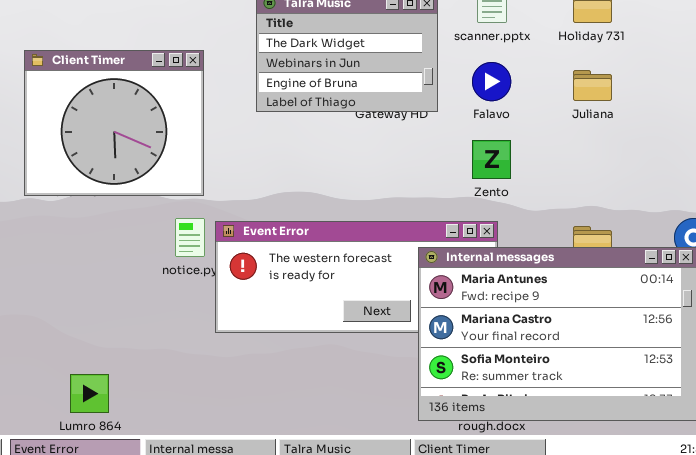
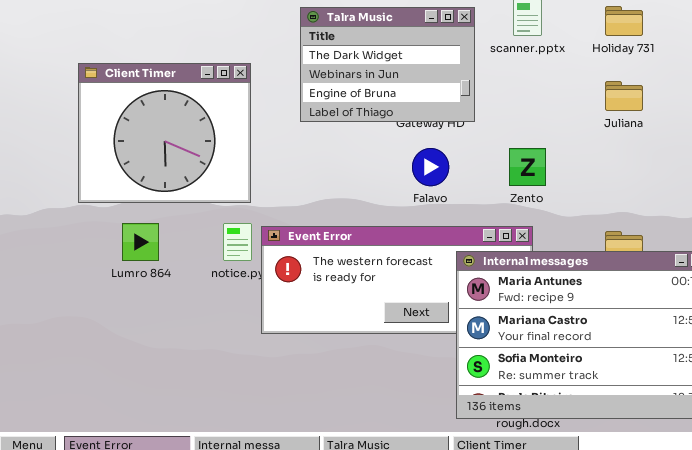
Falavo: [472,62,511,101] -> [412,148,449,186], moved
Lumro 864: [70,374,109,413] -> [122,223,159,261], moved

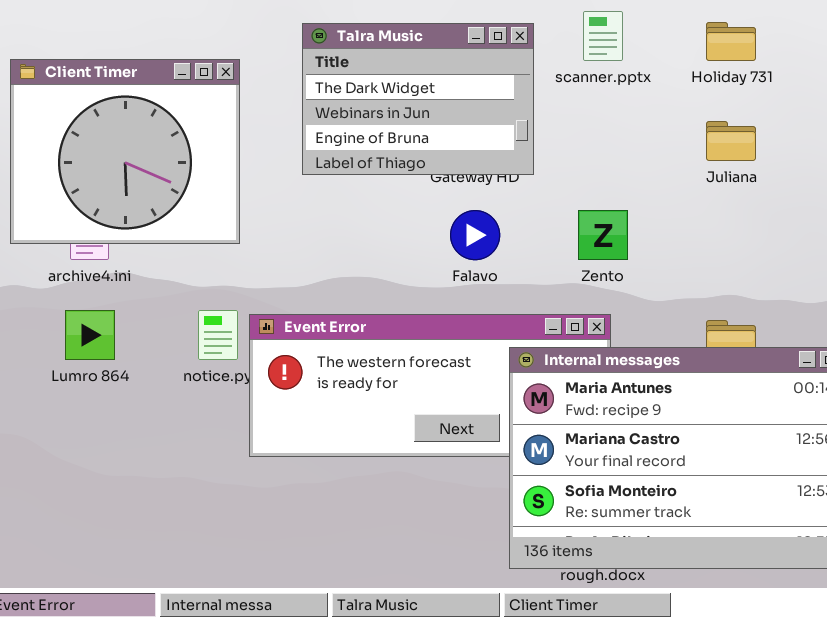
Client Timer: [78,63,251,203] -> [10,59,240,244], moved

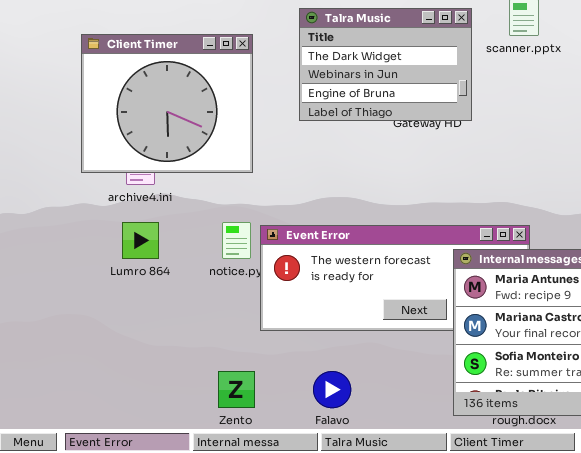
Falavo: [450,210,500,260] -> [313,371,351,408], moved
Zento: [578,210,628,260] -> [218,371,255,408], moved

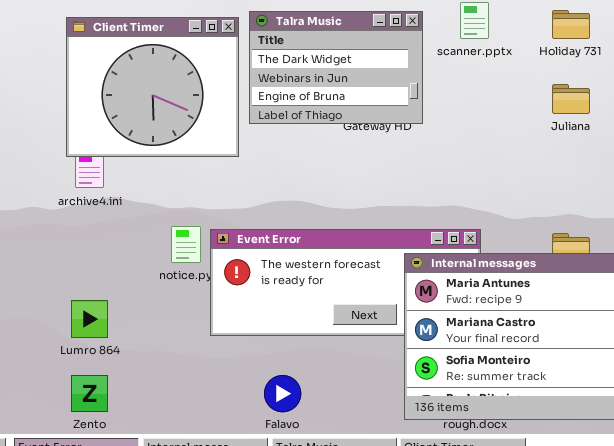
Client Timer: [81,34,253,173] -> [66,17,239,157], moved
Lumro 864: [122,222,159,259] -> [71,300,108,338], moved
Zento: [218,371,255,408] -> [71,375,108,412], moved

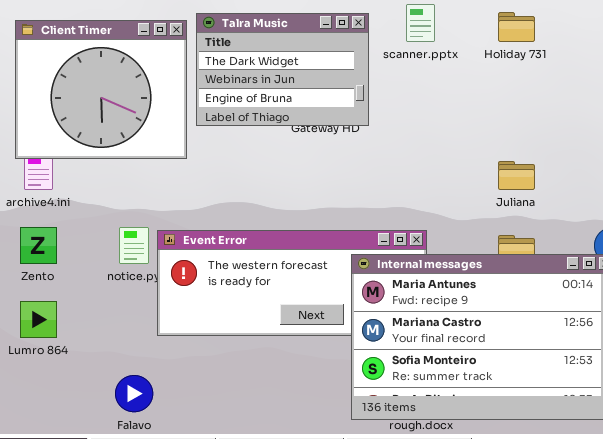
Juliana: [552,84,590,114] -> [498,161,535,190], moved
Zento: [71,375,108,412] -> [20,227,57,264], moved
Falavo: [264,375,301,412] -> [115,375,153,412], moved

